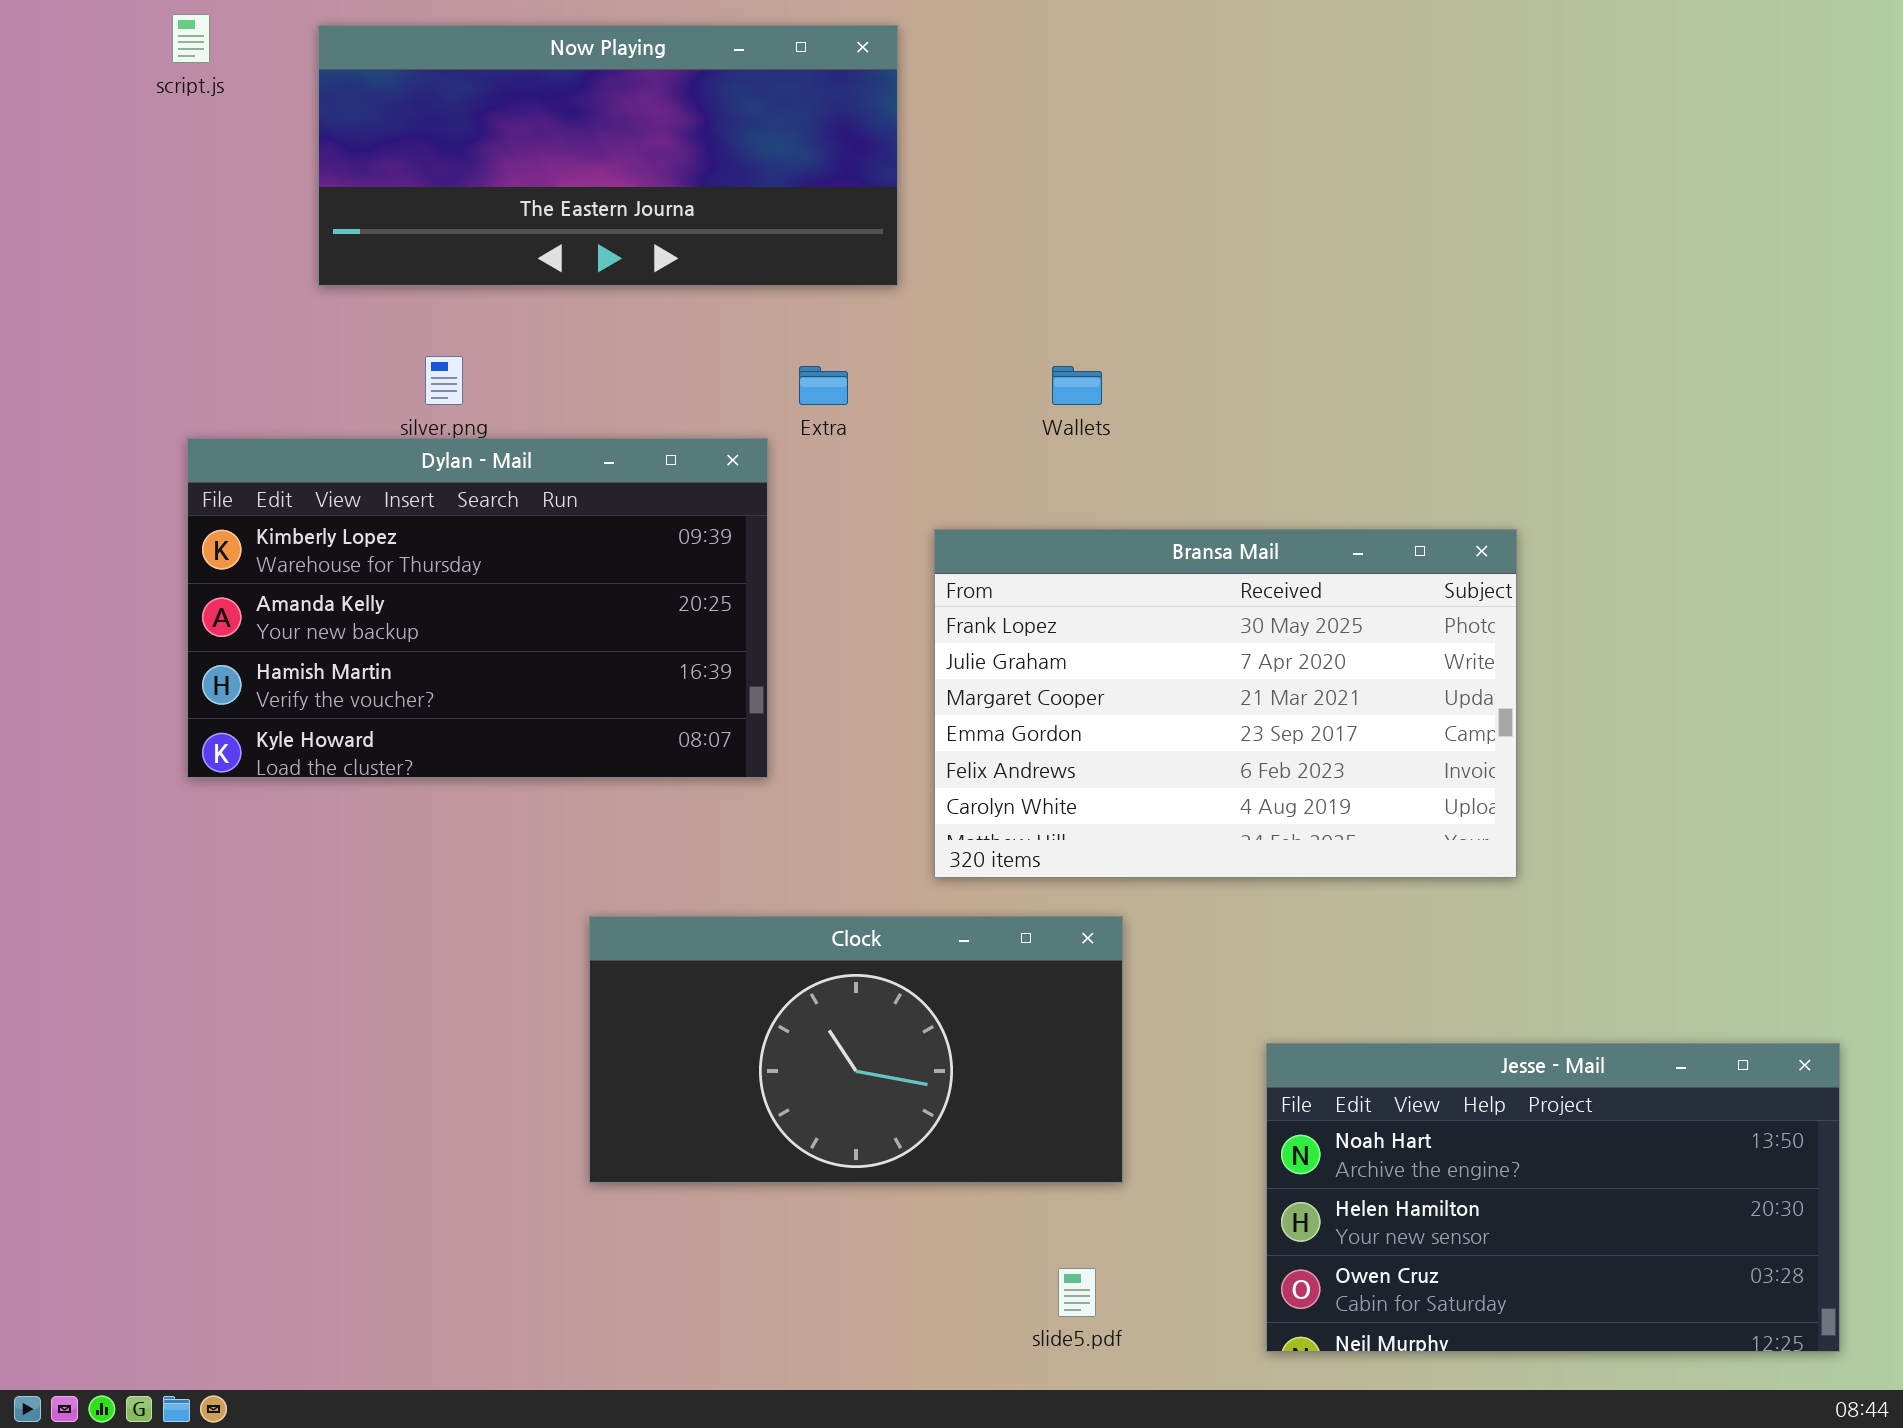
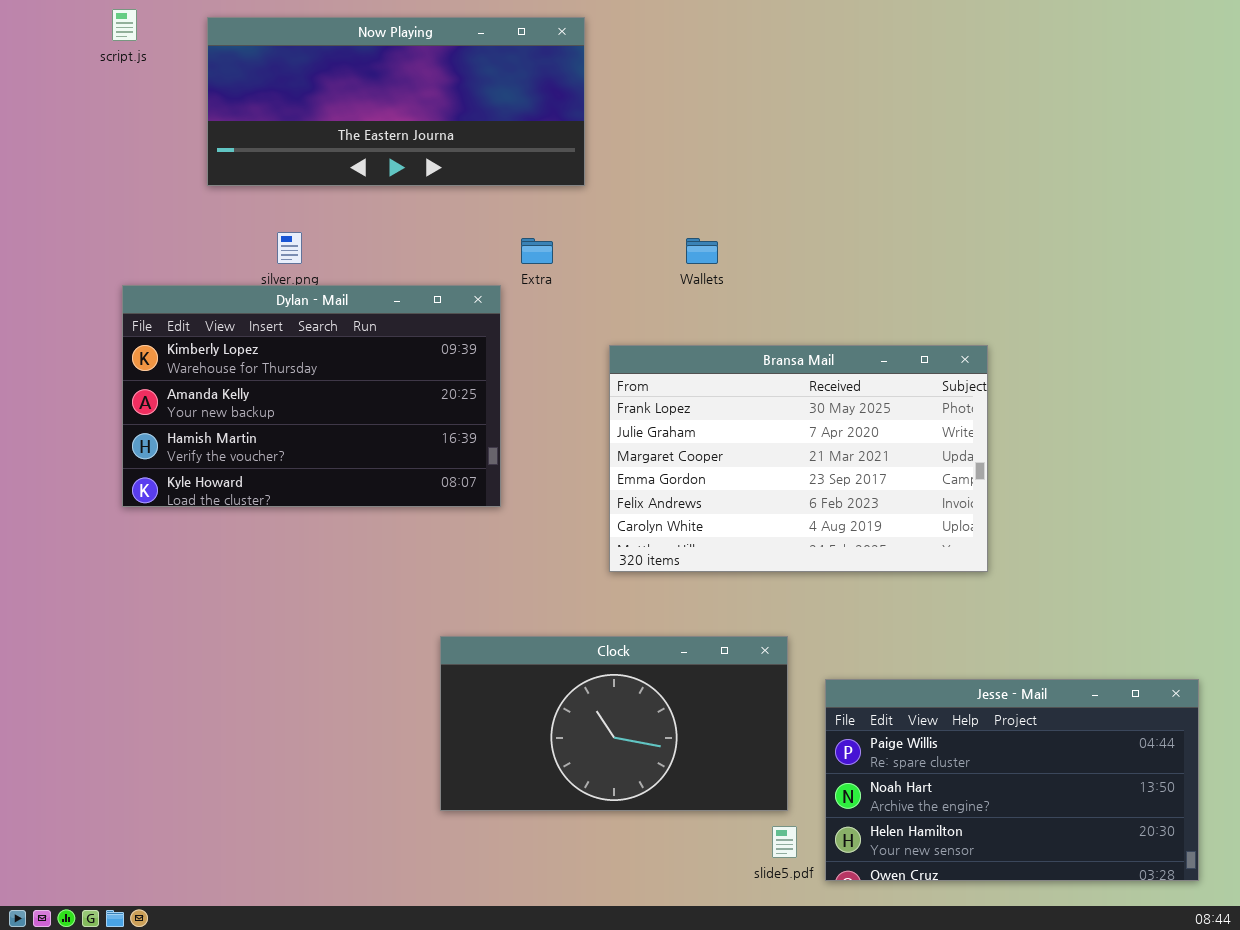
Clock: [589,916,1123,1183] -> [440,636,788,811], moved
Jesse - Mail: [1266,1043,1840,1352] -> [825,679,1199,881], scrolled up 1 row
slide5.pdf: [1058,1268,1096,1317] -> [772,826,797,858], moved

